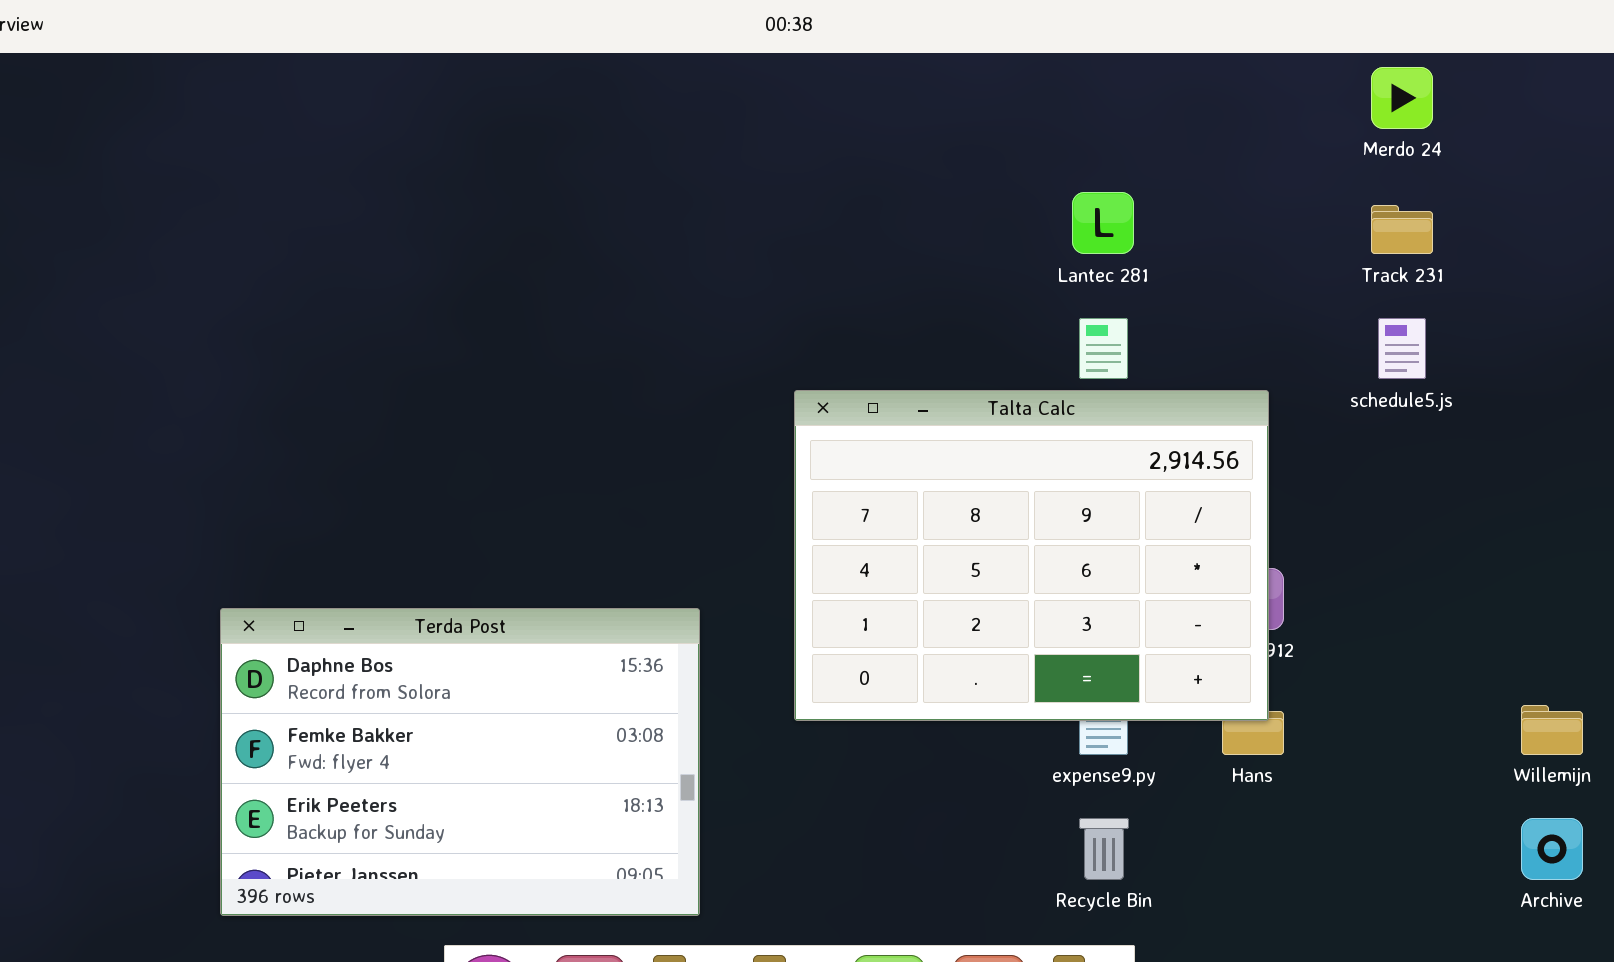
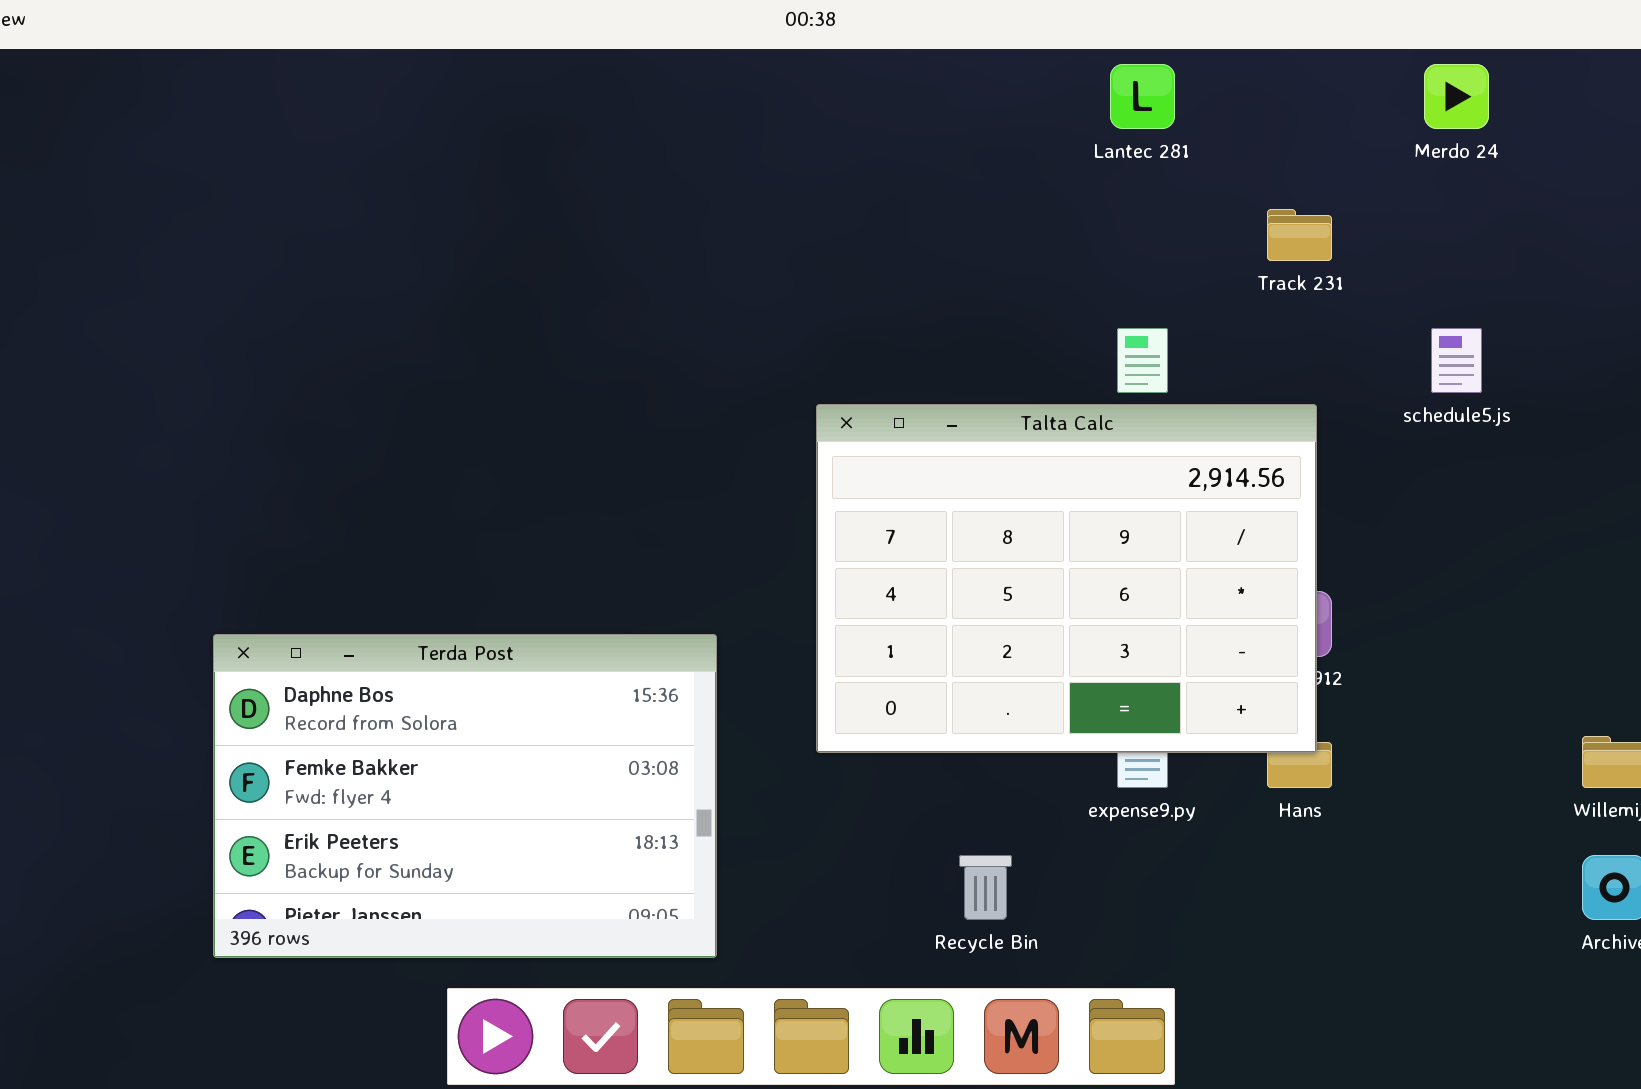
Lantec 281: [1072,192,1134,254] -> [1110,64,1175,129], moved
Track 231: [1371,205,1433,254] -> [1267,209,1332,261], moved
Recycle Bin: [1079,818,1129,880] -> [959,855,1012,920], moved

